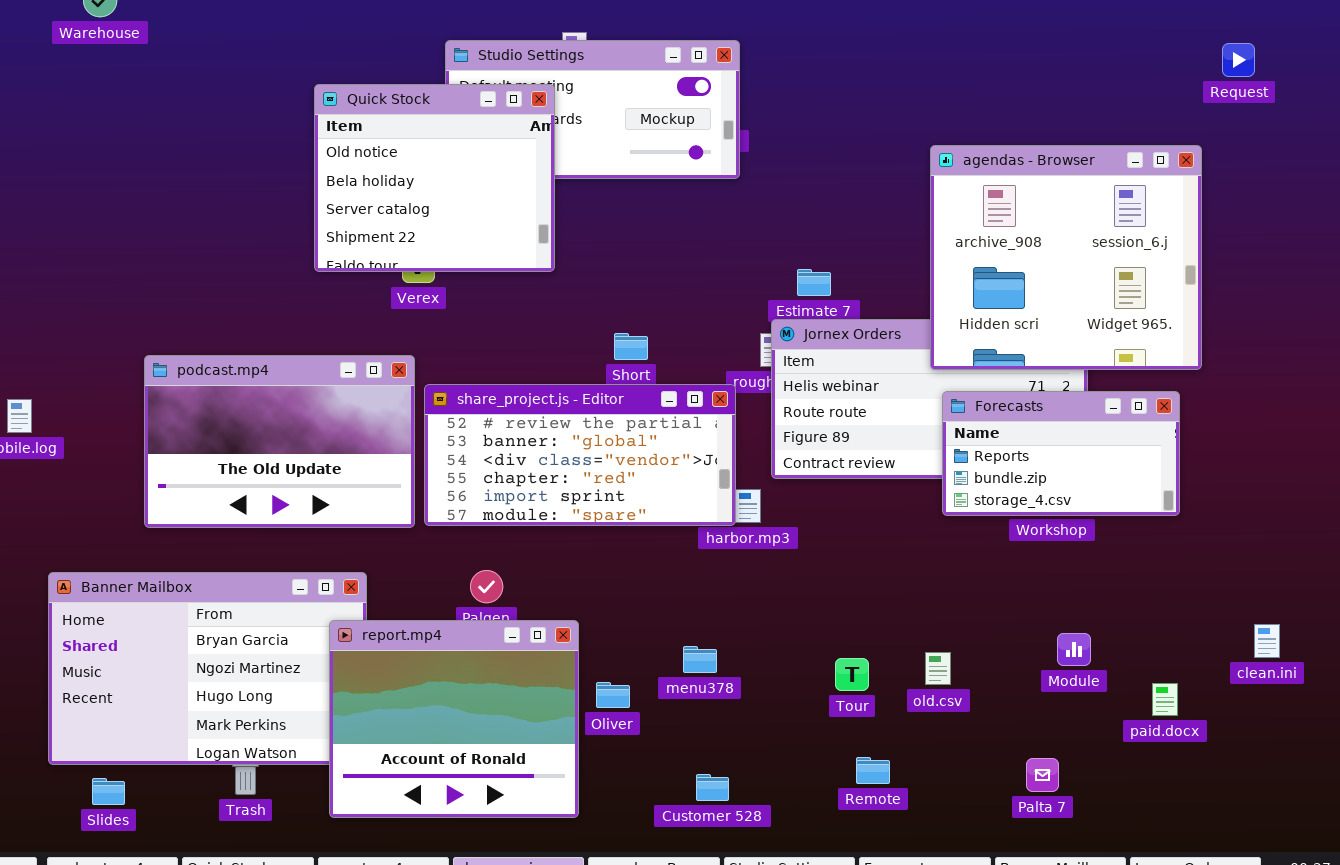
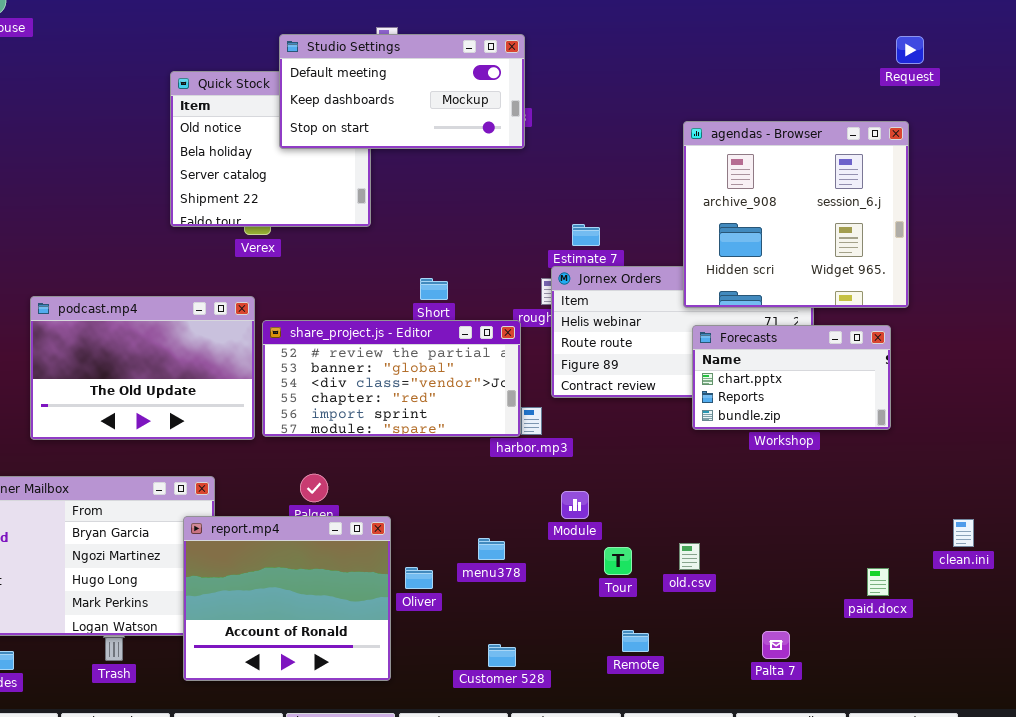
Studio Settings: [445,40,740,179] -> [279,34,525,149], raised
Request: [1222,43,1255,77] -> [896,36,924,64], moved
Forecasts: [942,391,1180,516] -> [692,325,891,430], scrolled up 1 row
Module: [1057,633,1091,666] -> [561,491,589,519], moved

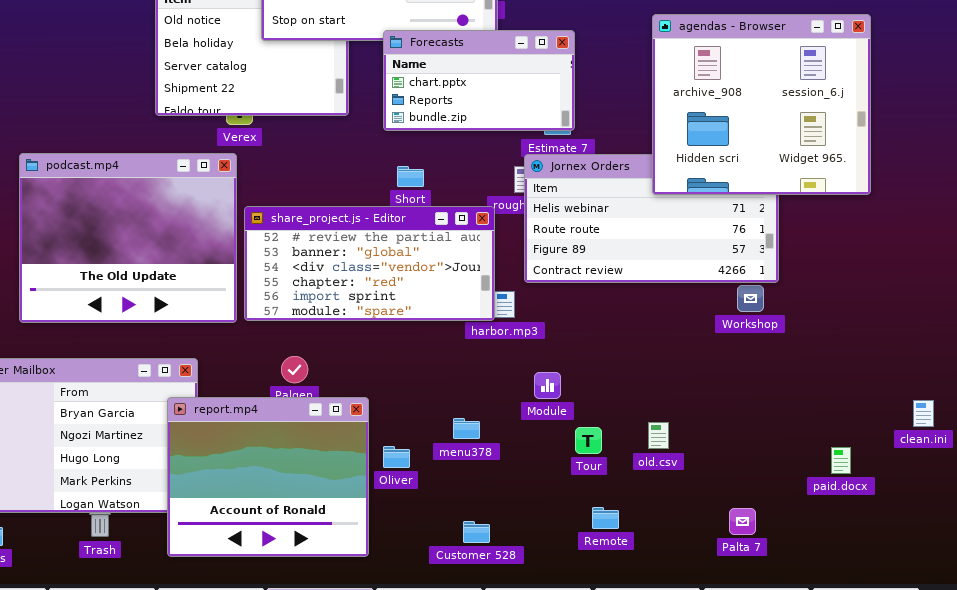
podcast.mp4: [30,296,255,440] -> [19,153,237,323], resized
Forecasts: [692,325,891,430] -> [383,30,575,131], moved

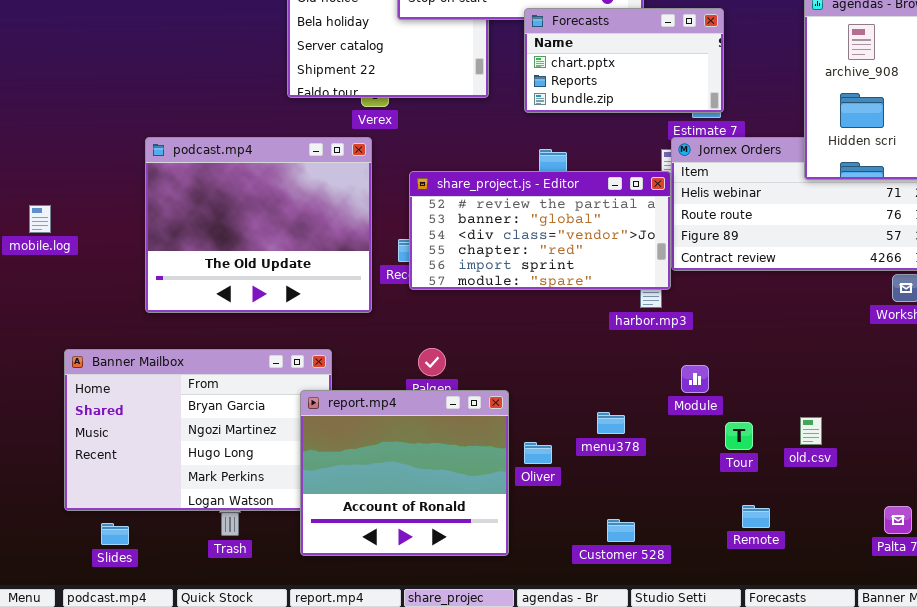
share_project.js - Editor: [244,206,495,321] -> [409,171,671,290], moved

